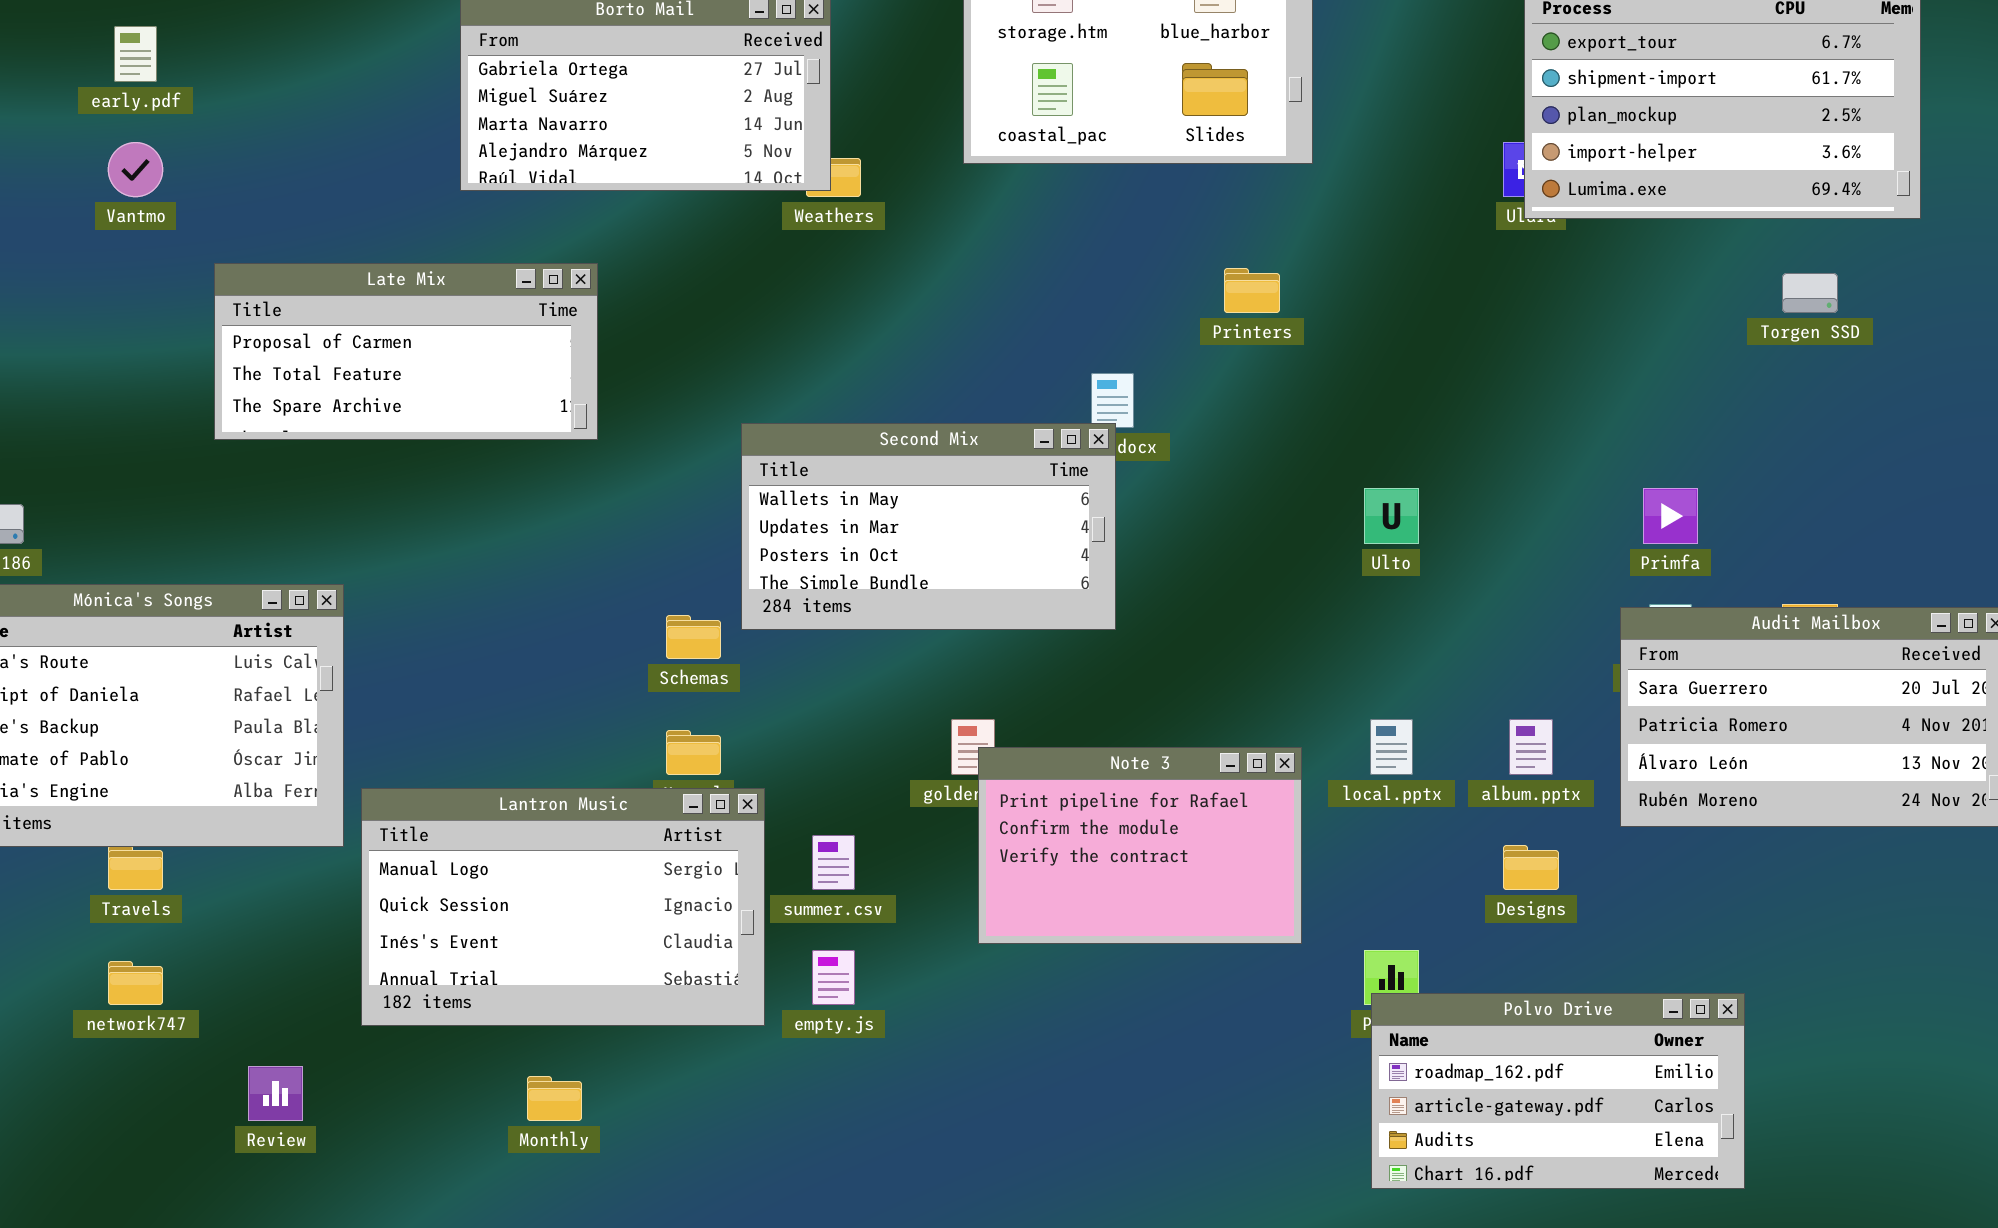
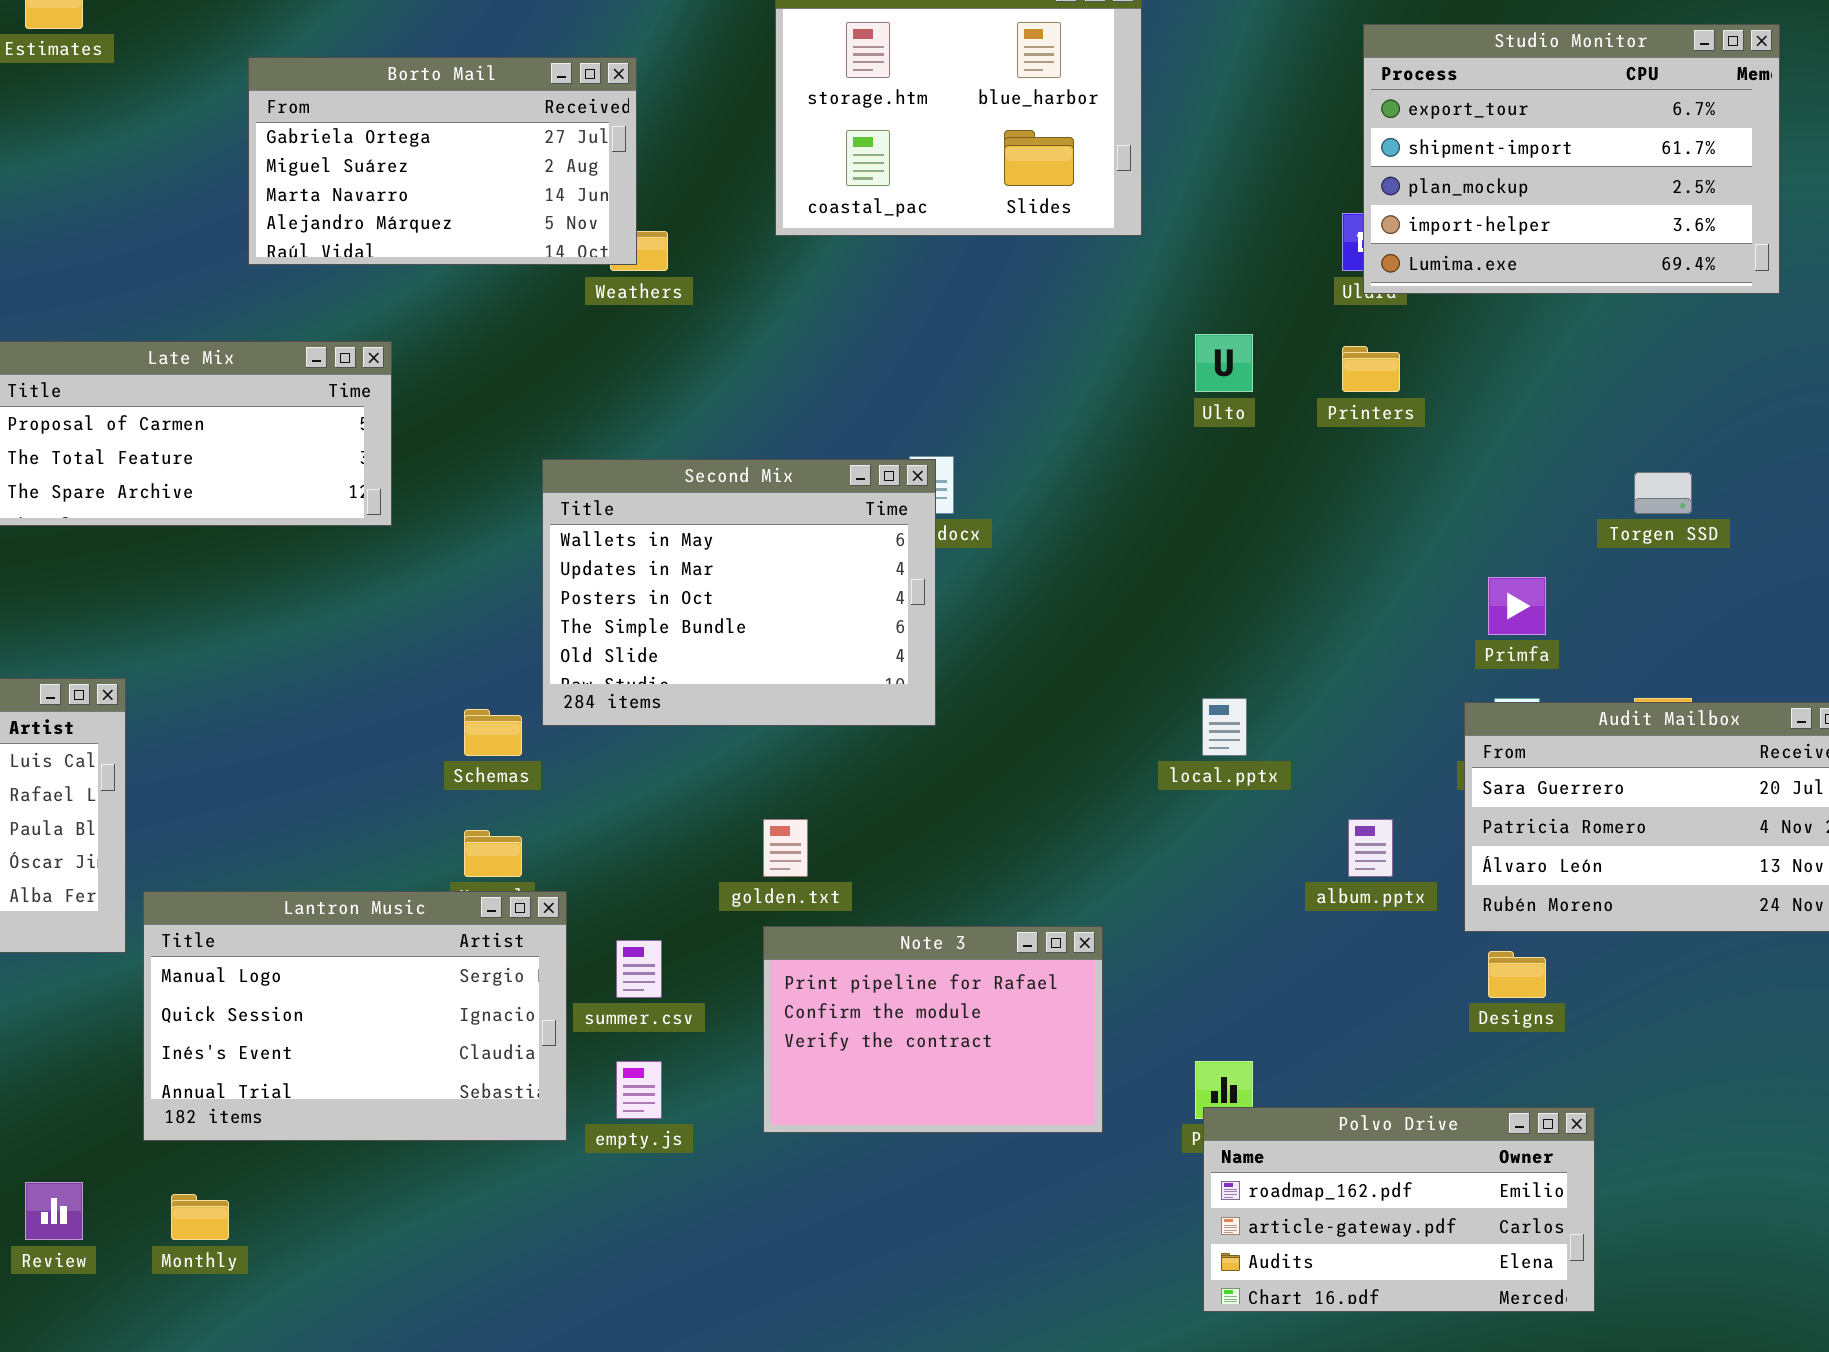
Printers: [1224,268,1280,313] -> [1342,346,1400,392], moved
Torgen SSD: [1782,273,1838,313] -> [1634,472,1692,514], moved
Second Mix: [741,423,1116,630] -> [542,459,936,726], resized
Ulto: [1364,488,1419,544] -> [1195,334,1253,392], moved
local.pptx: [1370,719,1413,775] -> [1202,698,1247,756], moved
Note 3: [978,747,1302,944] -> [763,926,1103,1133], moved
Designs: [1503,845,1559,890] -> [1488,951,1546,998], moved
Monthly: [527,1076,582,1121] -> [171,1194,229,1240], moved

